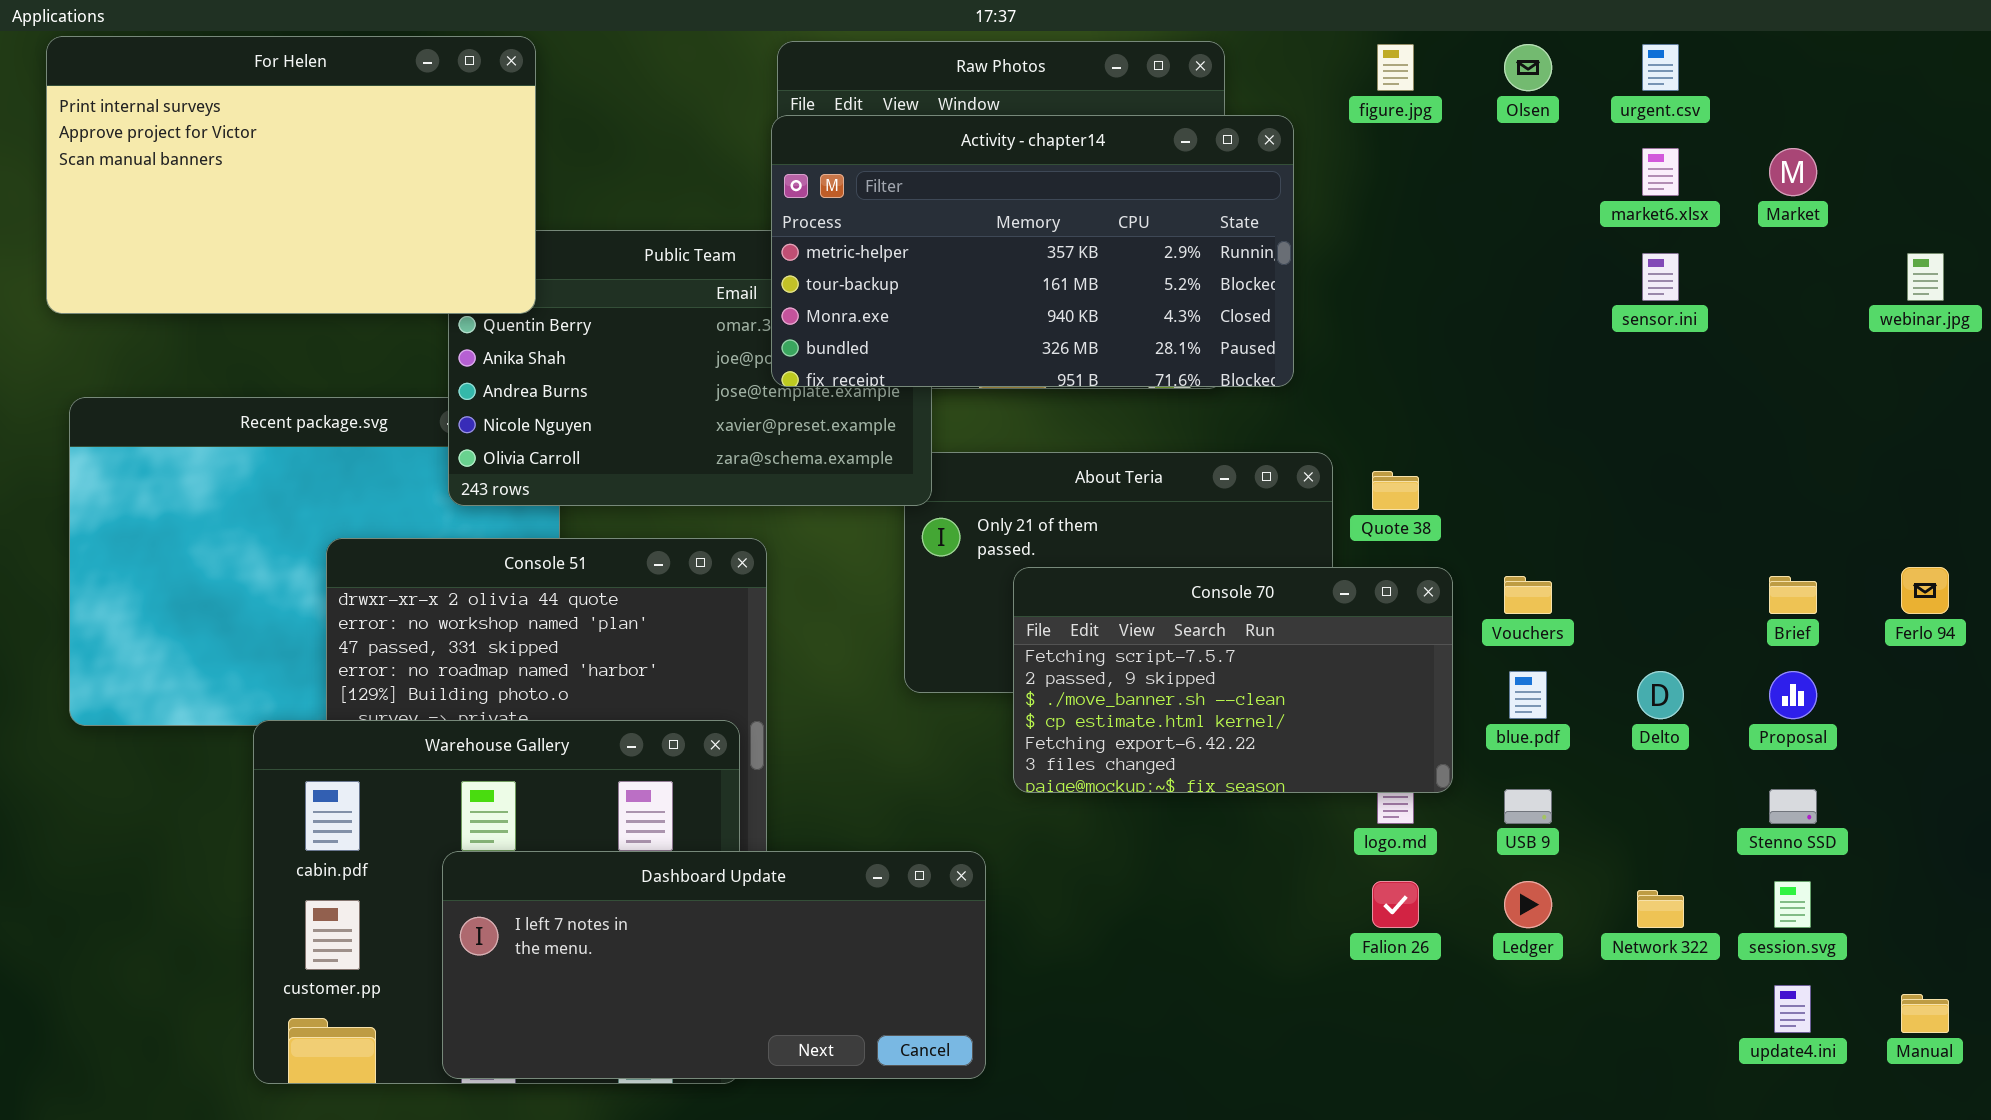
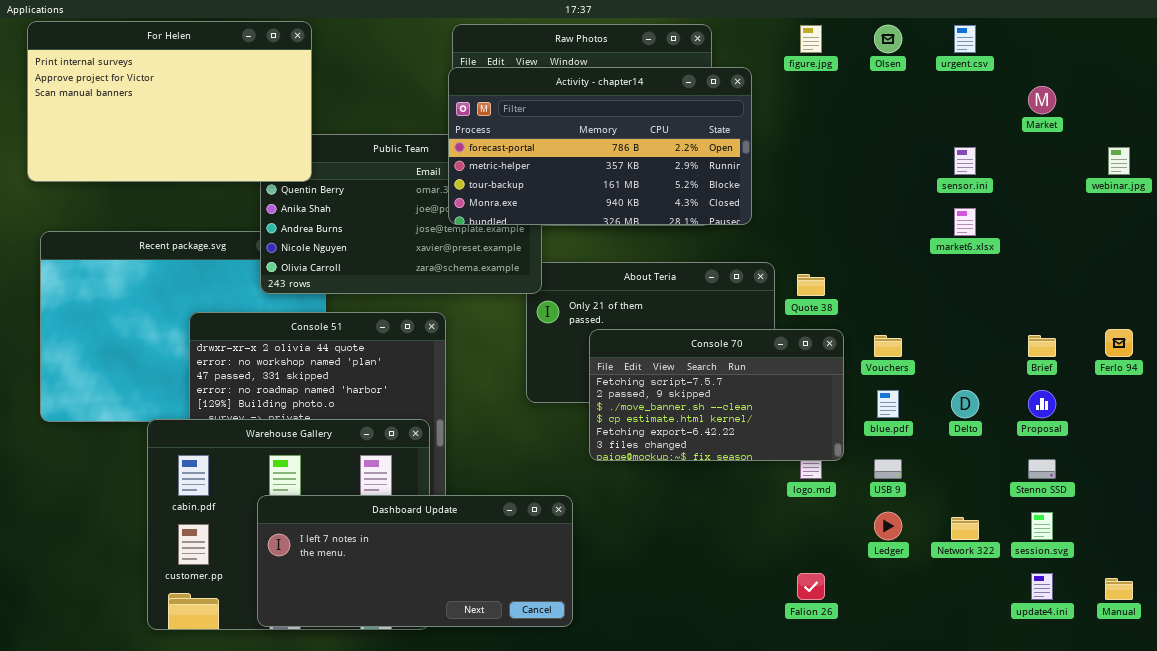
Activity - chapter14: [771,115,1294,387] -> [448,67,752,225], scrolled up 1 row
market6.xlsx: [1642,148,1679,196] -> [954,208,976,236], moved
Falion 26: [1372,881,1419,928] -> [797,573,825,600], moved

